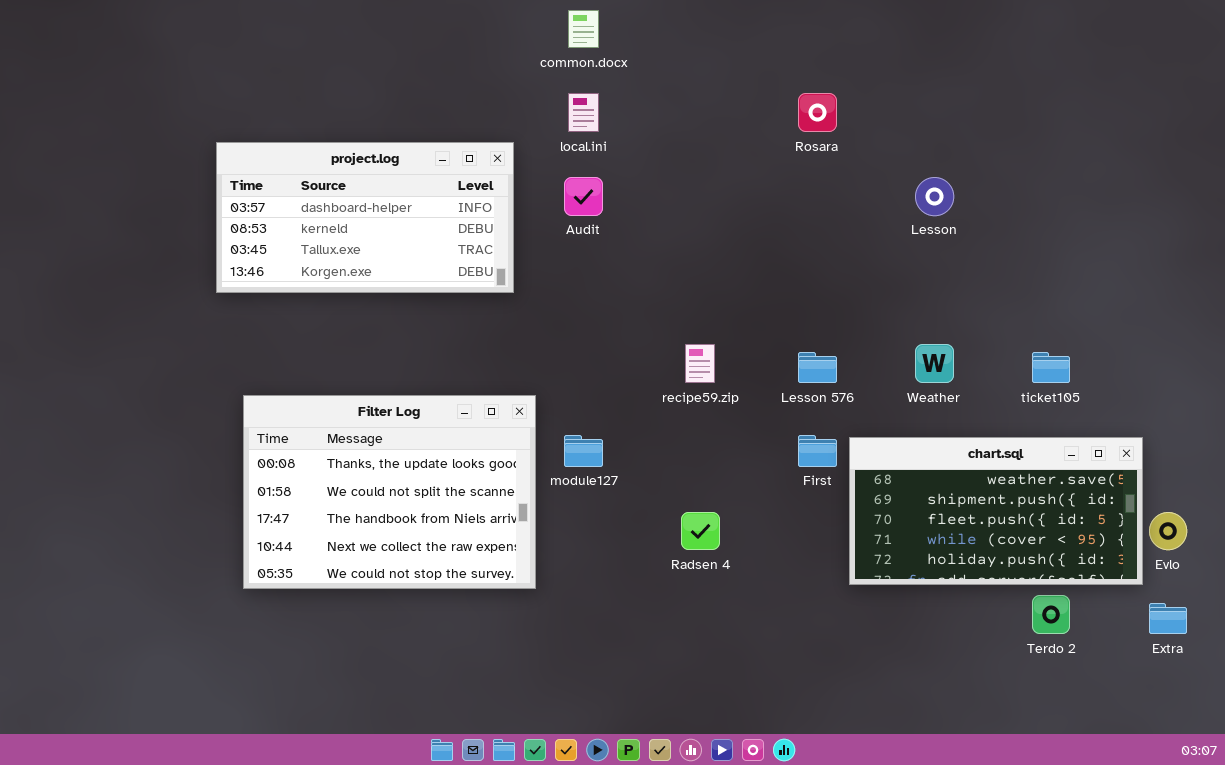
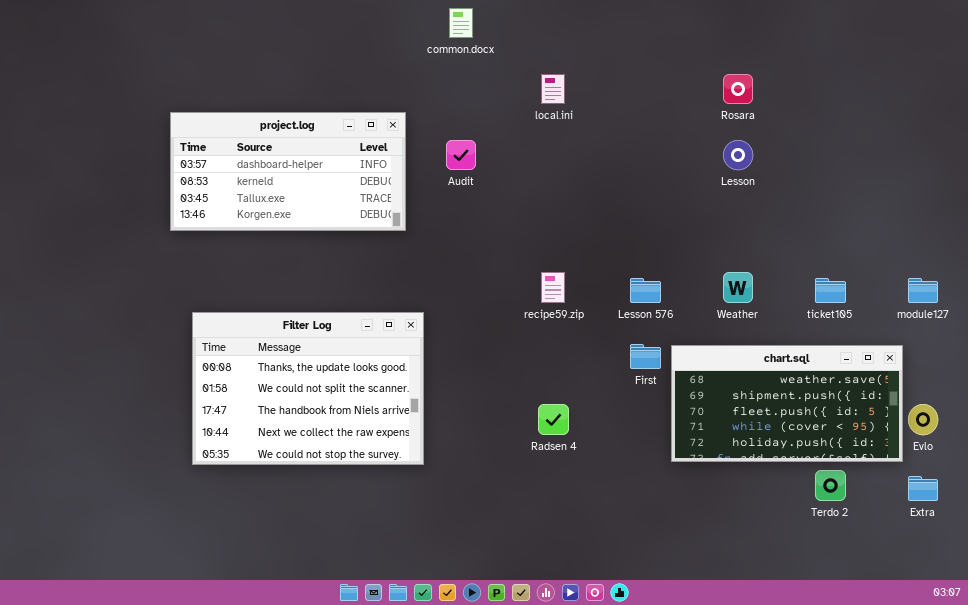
local.ini: [568,93,599,132] -> [541,74,565,104], moved
Rosara: [798,93,837,132] -> [723,74,753,104], moved
module127: [564,435,603,467] -> [908,278,938,303], moved

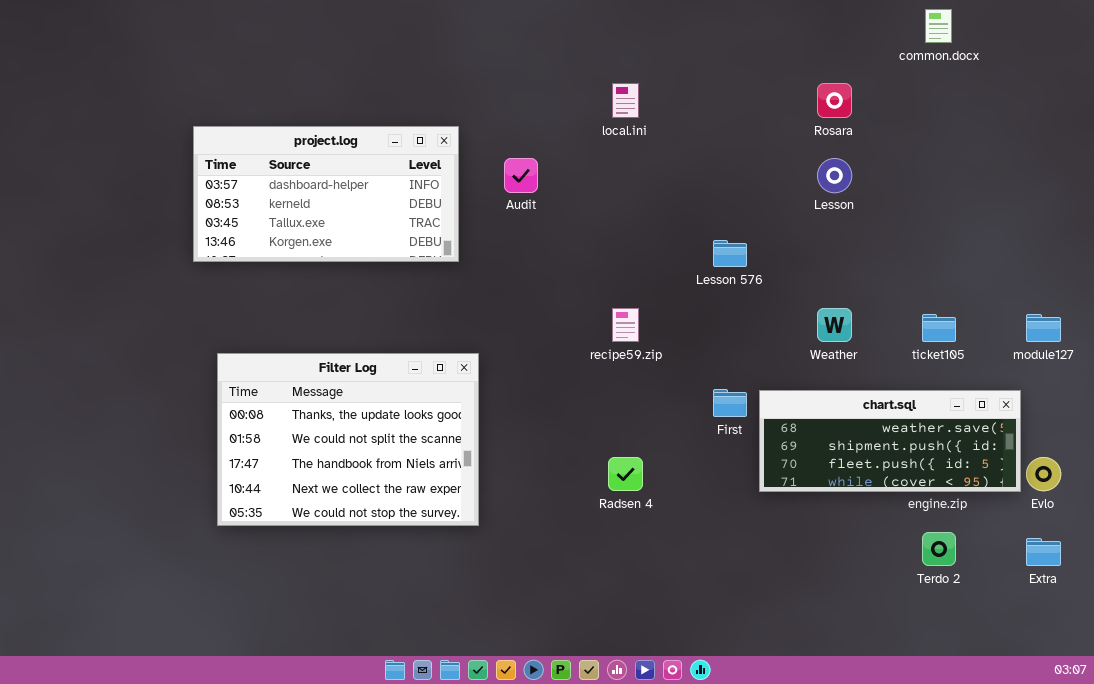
common.docx: [449,8,473,38] -> [925,9,952,43], moved
Lesson 576: [630,278,661,303] -> [713,240,747,267], moved
chart.sql: [671,345,903,462] -> [759,390,1021,492], resized

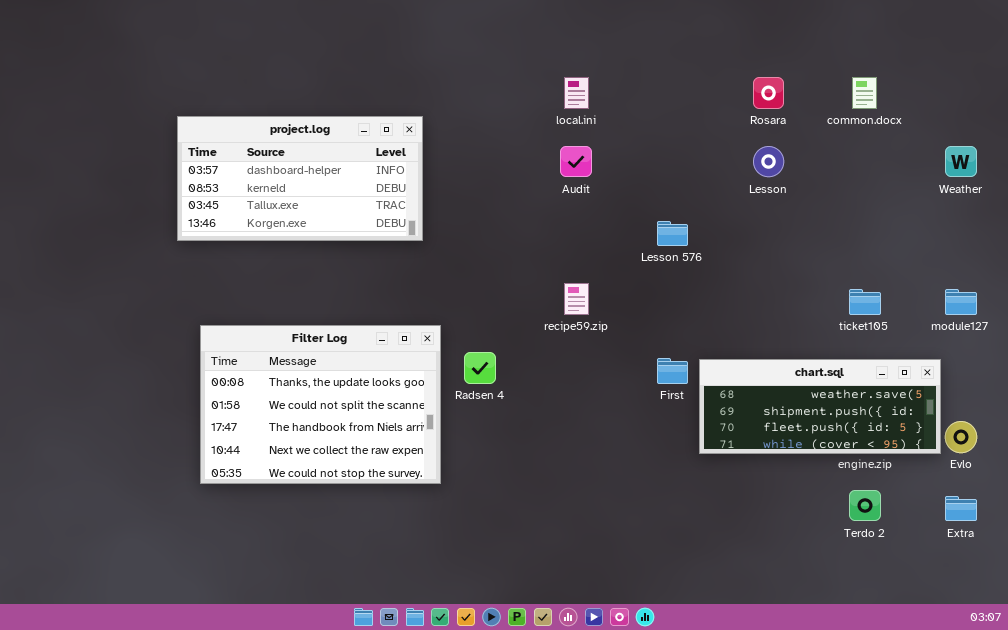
common.docx: [925,9,952,43] -> [852,77,877,109], moved
Audit: [504,158,538,193] -> [560,146,592,177], moved
Weather: [817,308,852,342] -> [945,146,977,177], moved
Radsen 4: [608,457,643,491] -> [464,352,496,384], moved

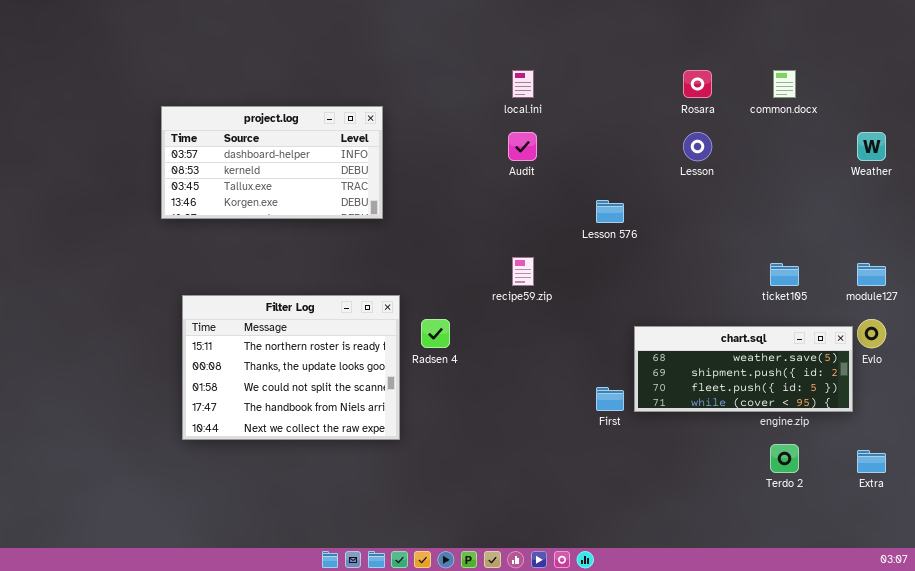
Filter Log: [200,325,441,484] -> [182,295,400,440], scrolled up 1 row
First: [657,358,688,384] -> [596,387,624,411], moved
Evlo: [945,421,977,453] -> [857,319,886,348], moved

